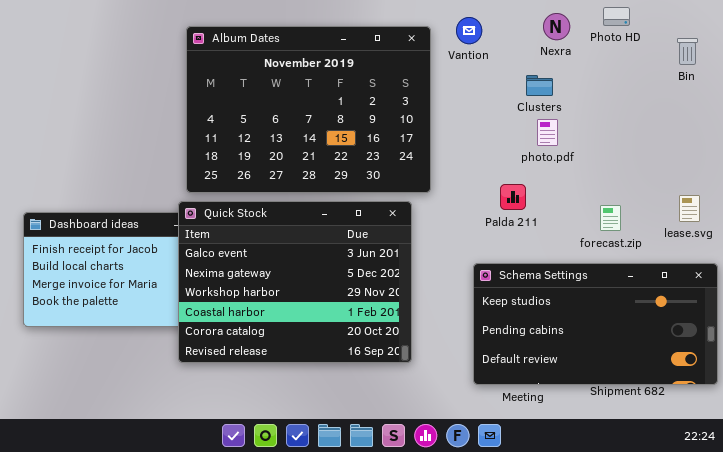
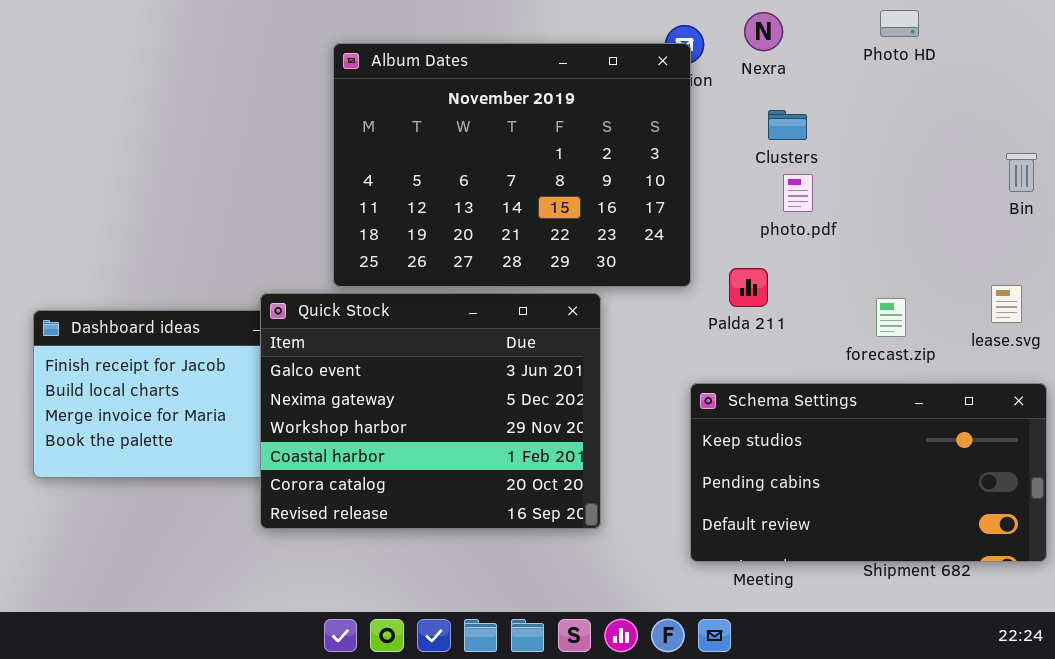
Nexra: [543,13,570,40] -> [744,12,783,51], moved
Album Dates: [186,26,431,193] -> [333,43,691,287], moved
Bin: [677,38,698,65] -> [1006,153,1037,192], moved

